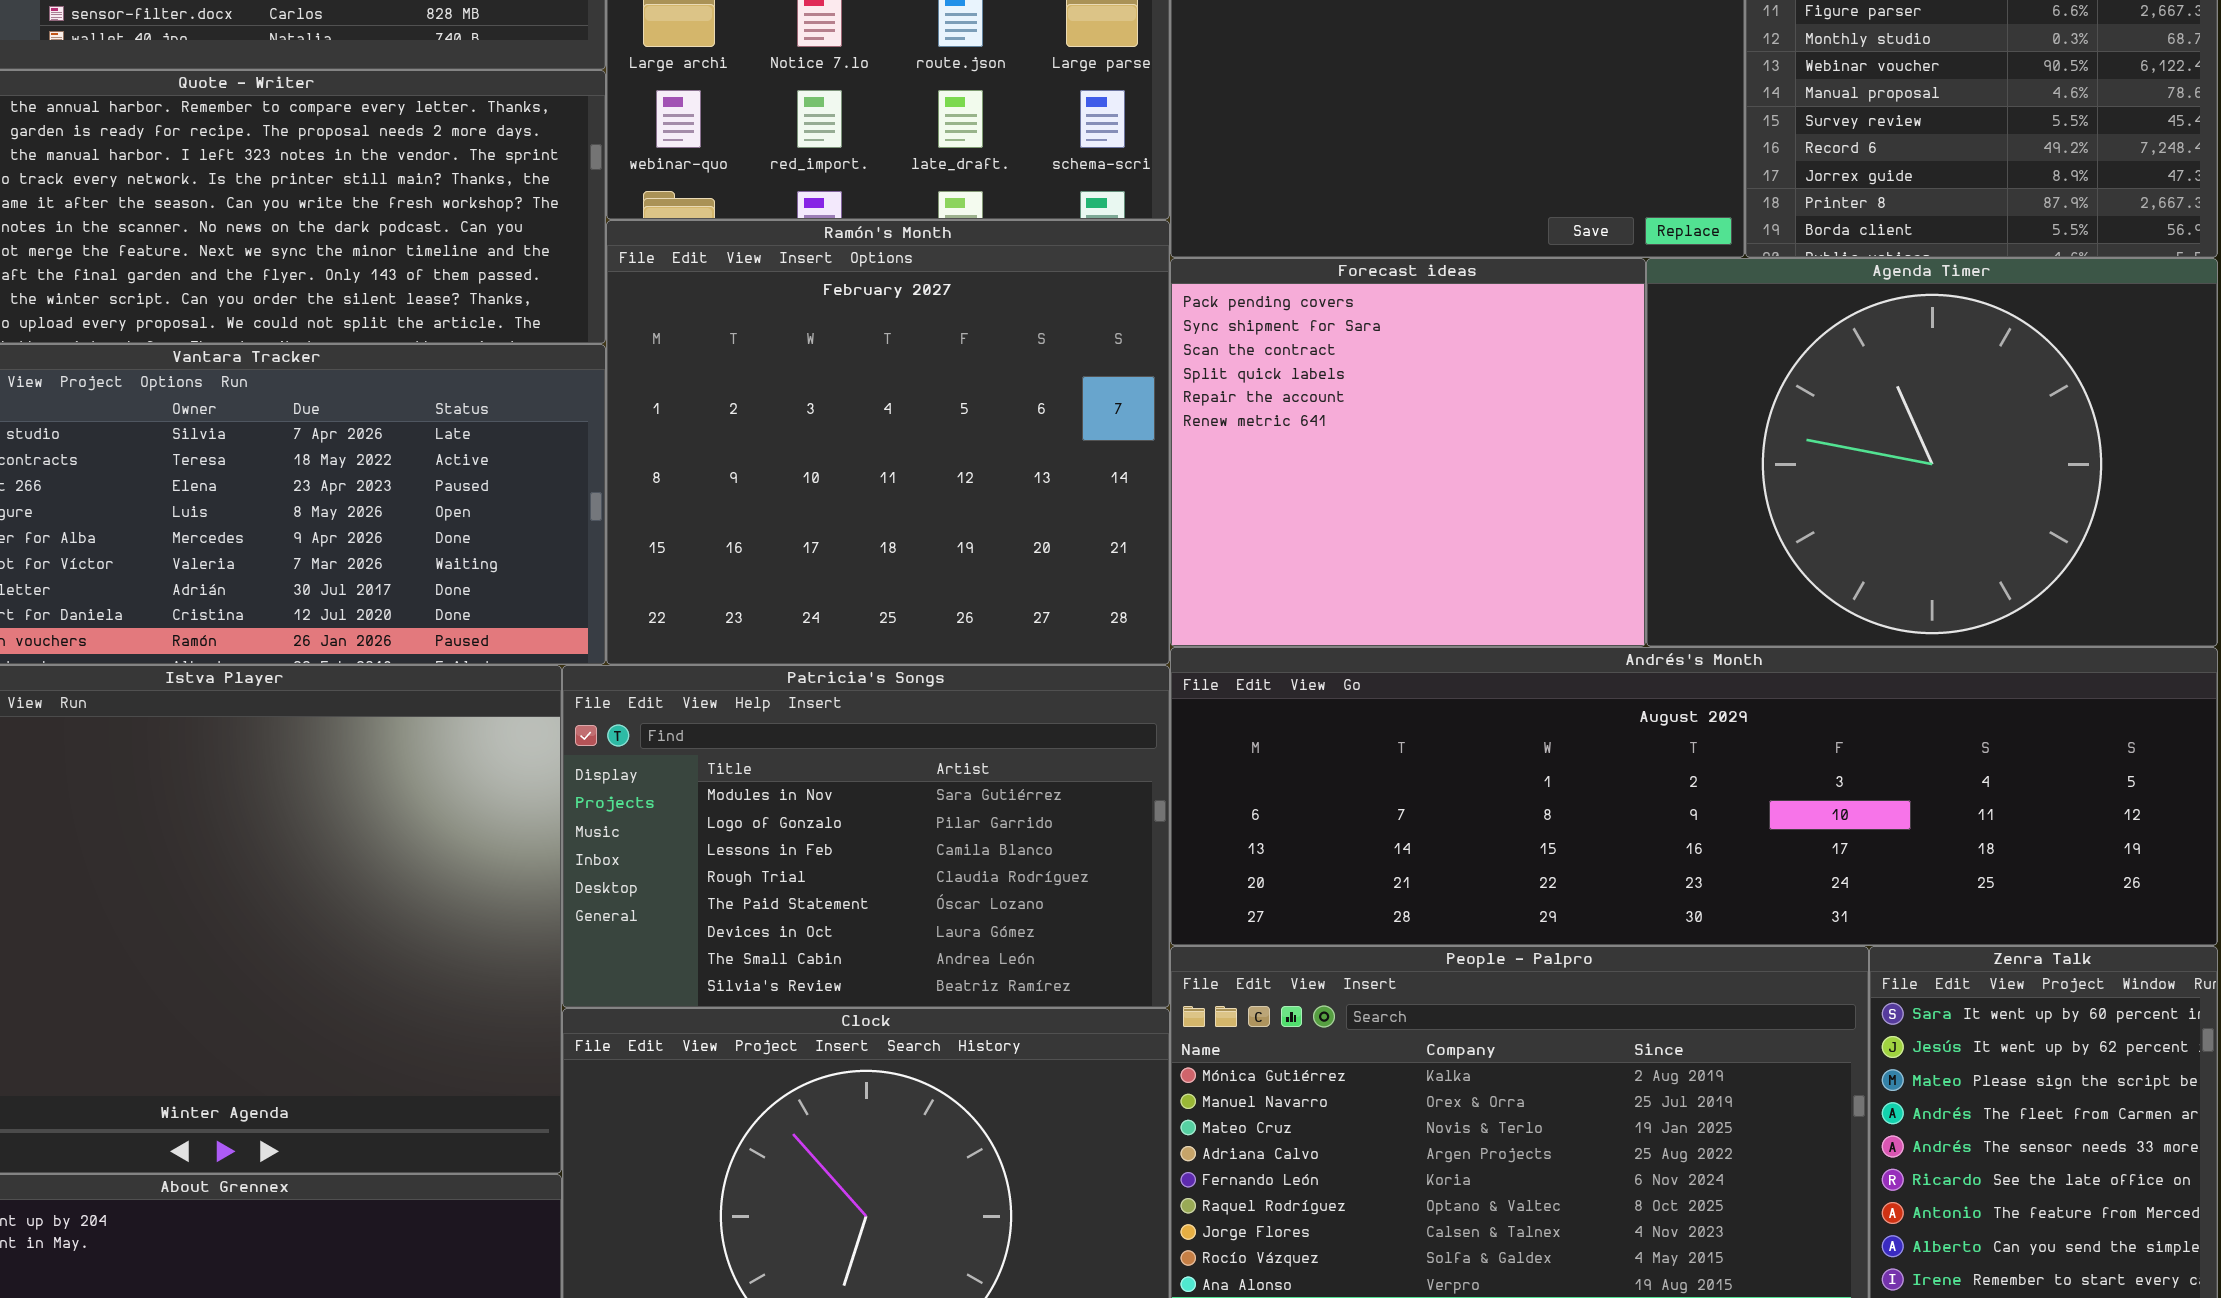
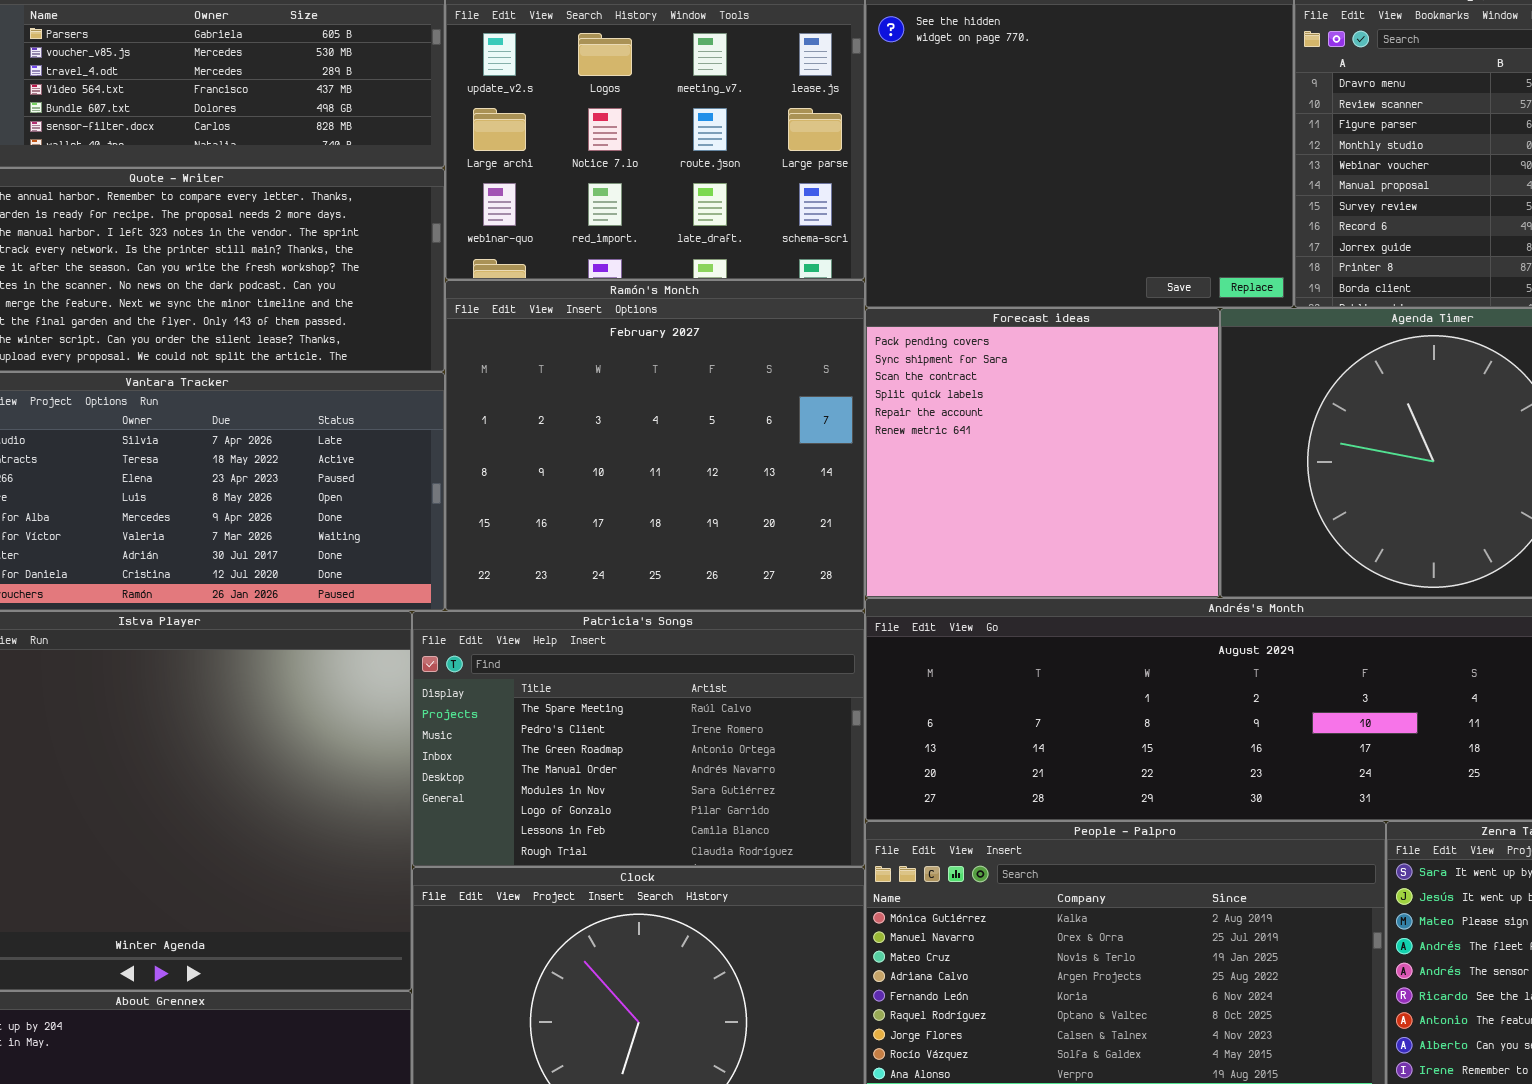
Patricia's Songs: [562,665,1170,1008] -> [412,611,865,867], scrolled up 4 rows

